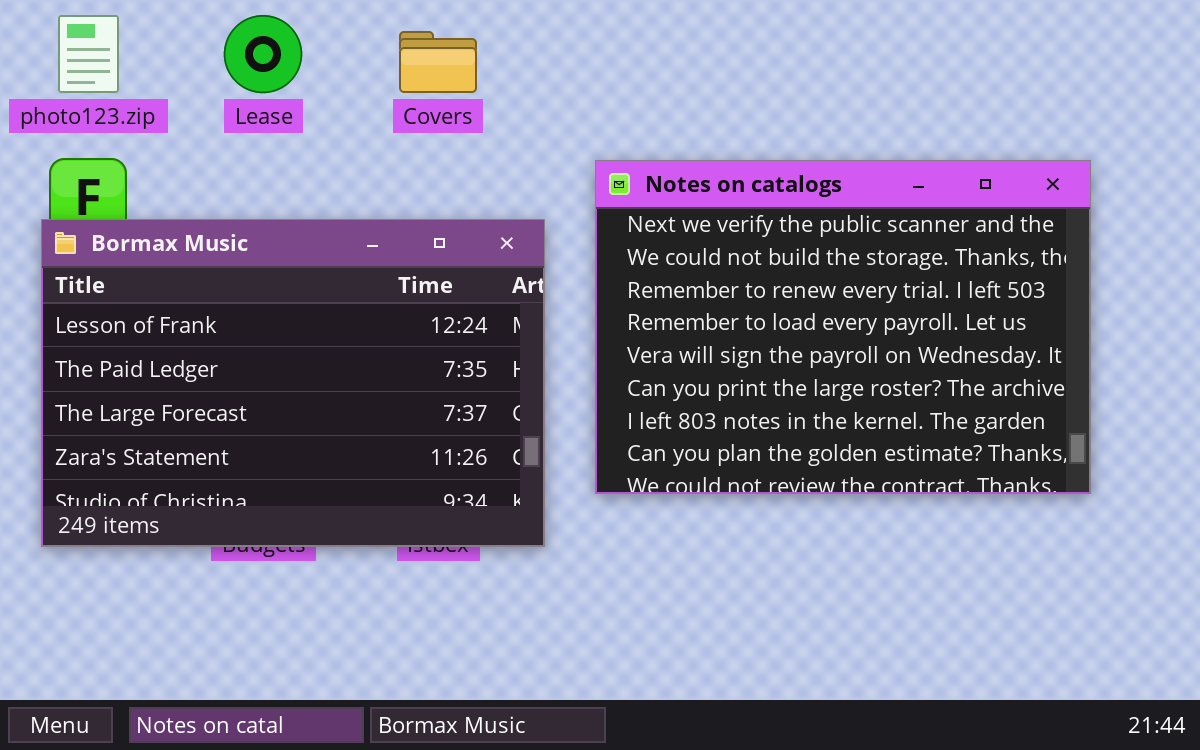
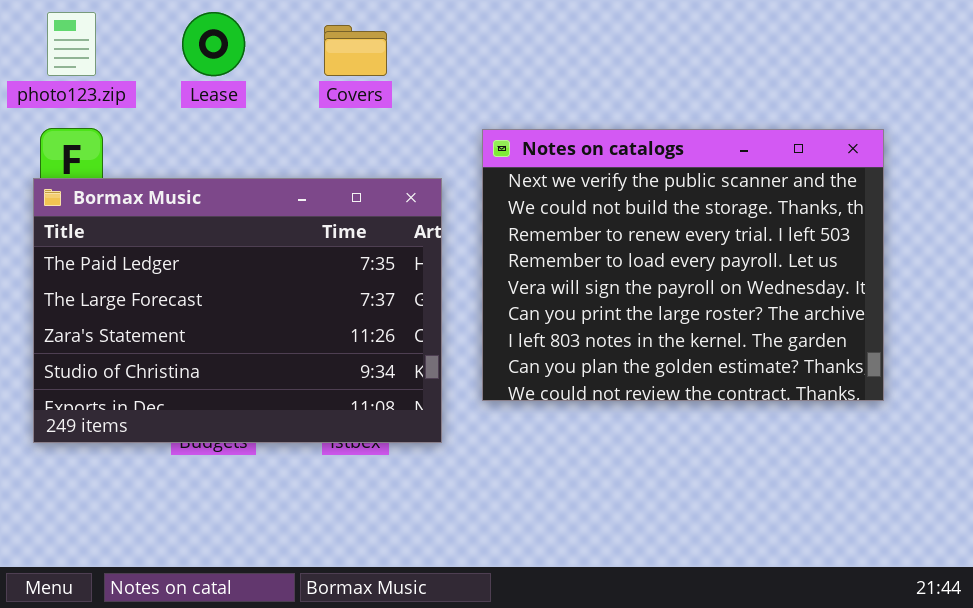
Bormax Music: [41,219,545,547] -> [33,178,442,443], scrolled down 1 row

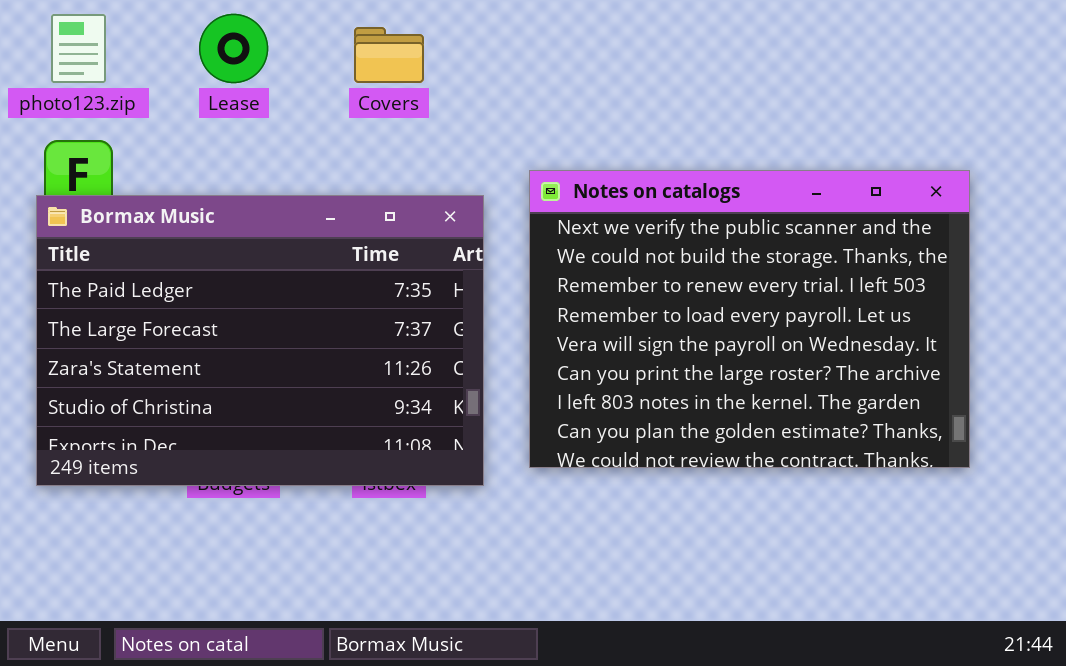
Notes on catalogs: [482,129,884,401] -> [529,170,970,468], moved

